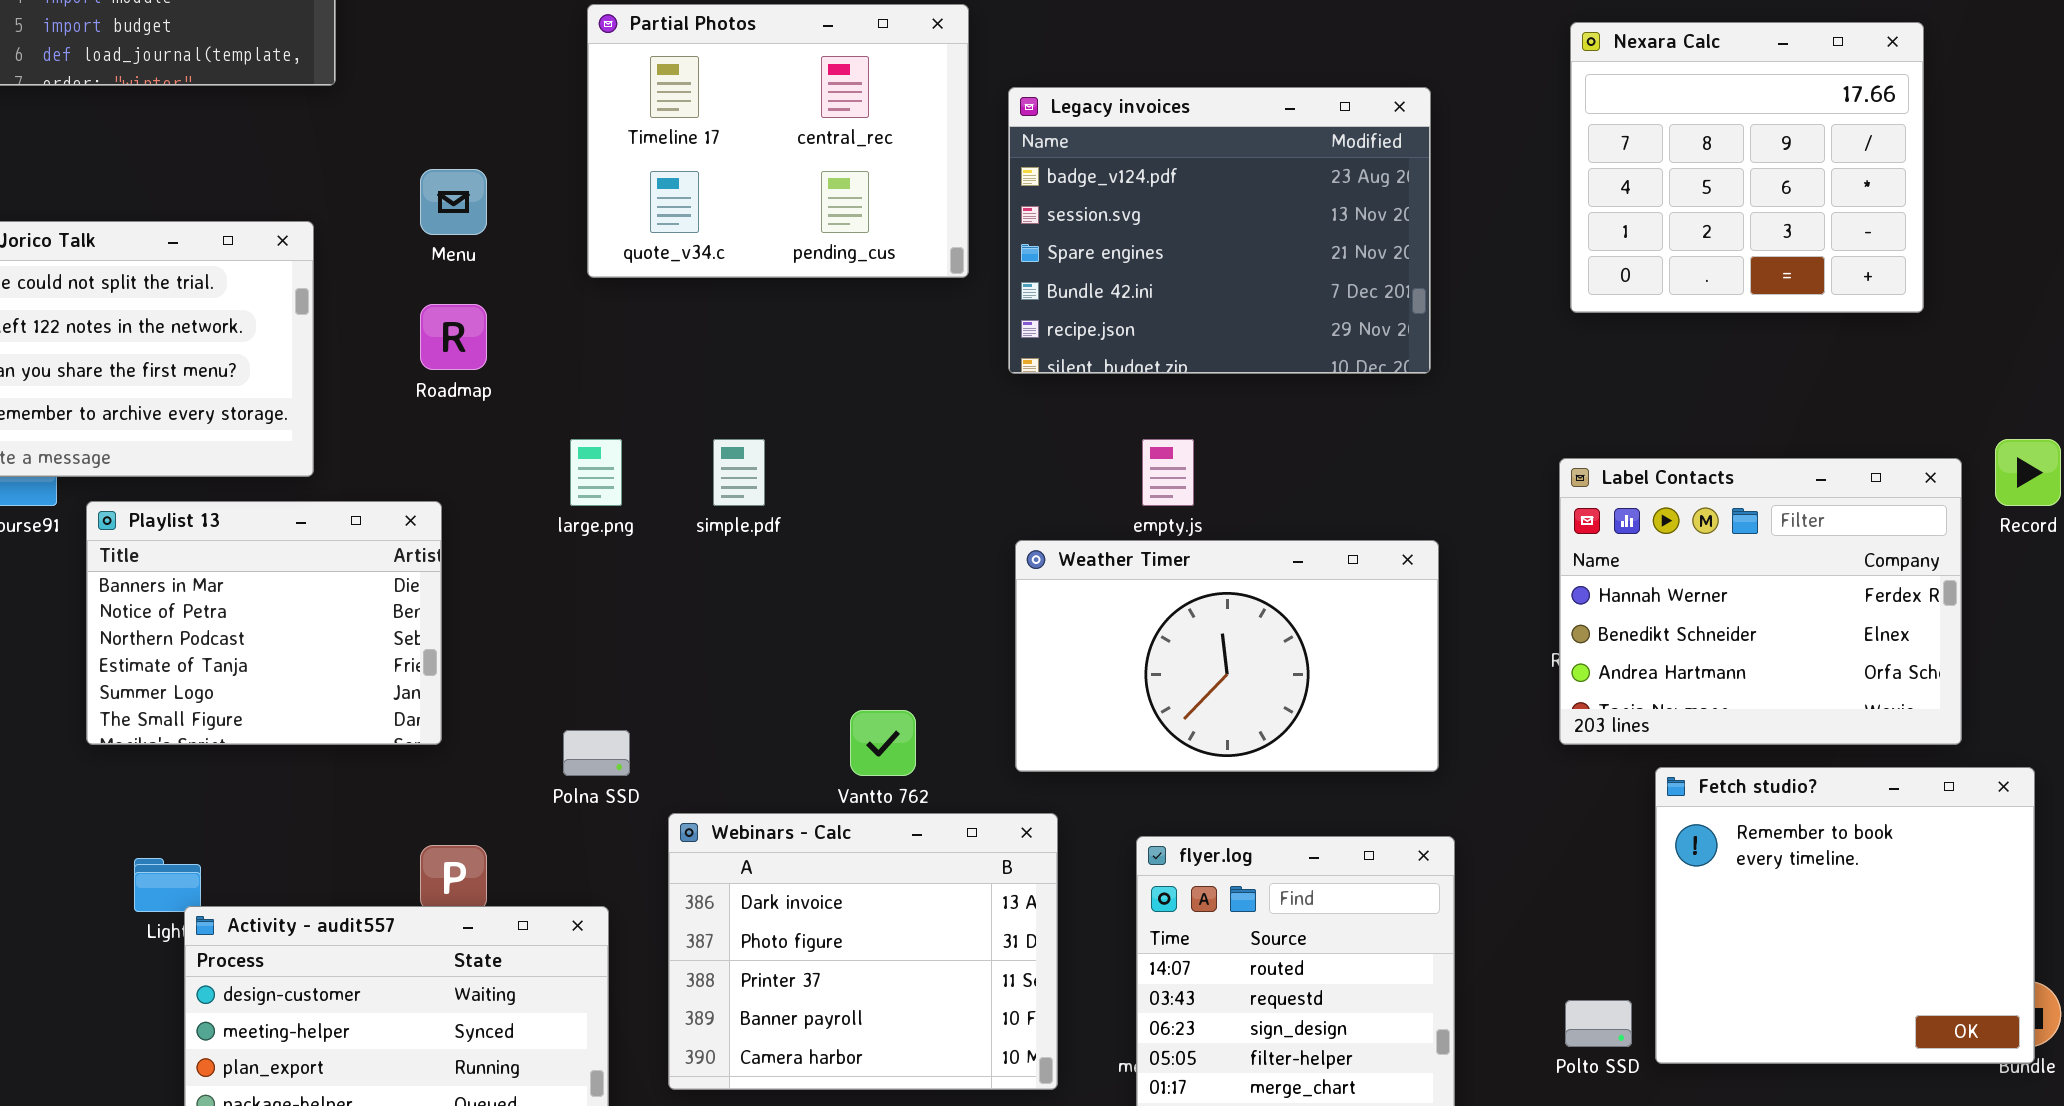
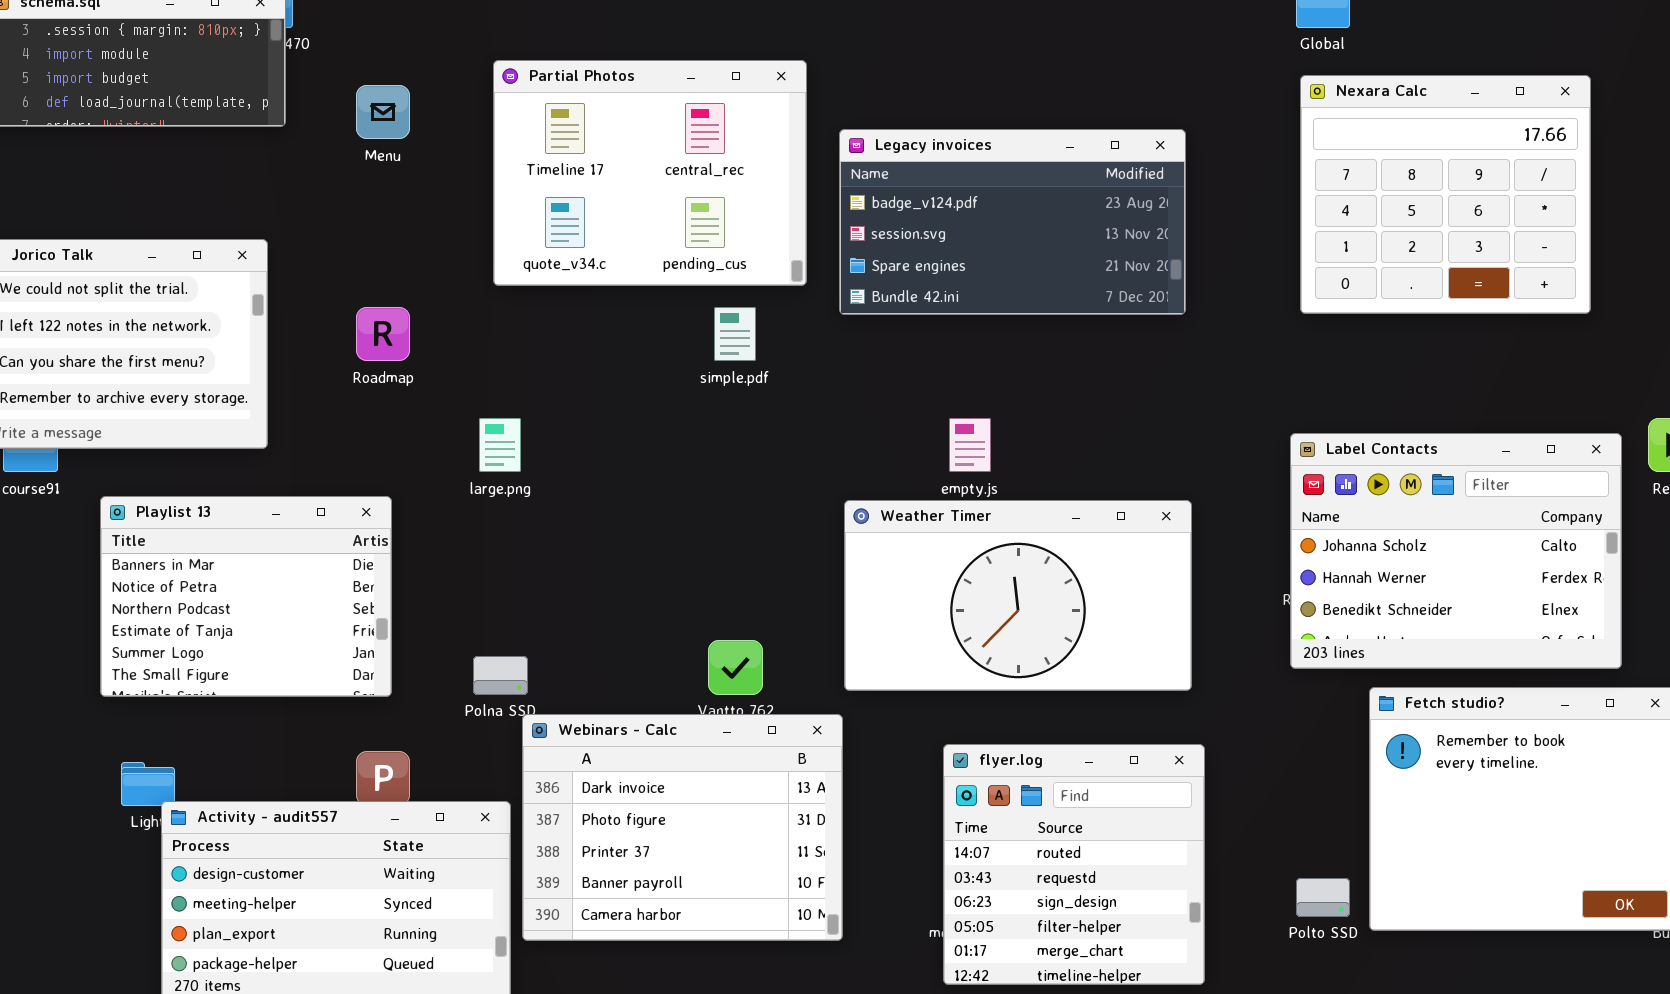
Legacy invoices: [1008,87,1431,374] -> [839,129,1186,315], resized
Menu: [420,169,487,235] -> [356,85,410,139], moved
simple.pdf: [713,439,765,506] -> [714,307,756,361], moved
Label Contacts: [1559,458,1962,745] -> [1290,433,1622,669], scrolled up 1 row
Playlist 13: [86,501,442,745] -> [100,496,392,697], moved
Webinars - Calc: [668,813,1058,1090] -> [522,714,843,941], moved

